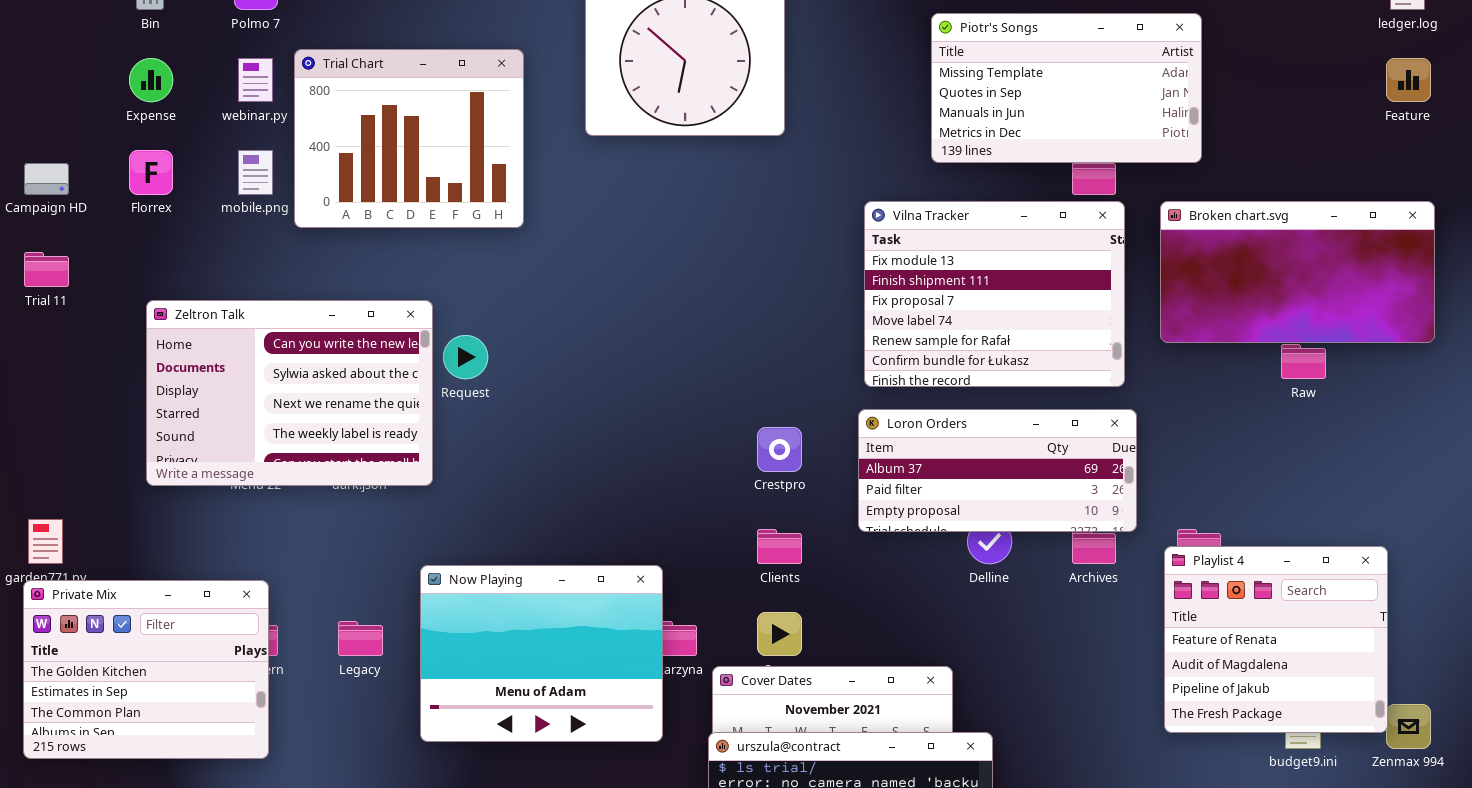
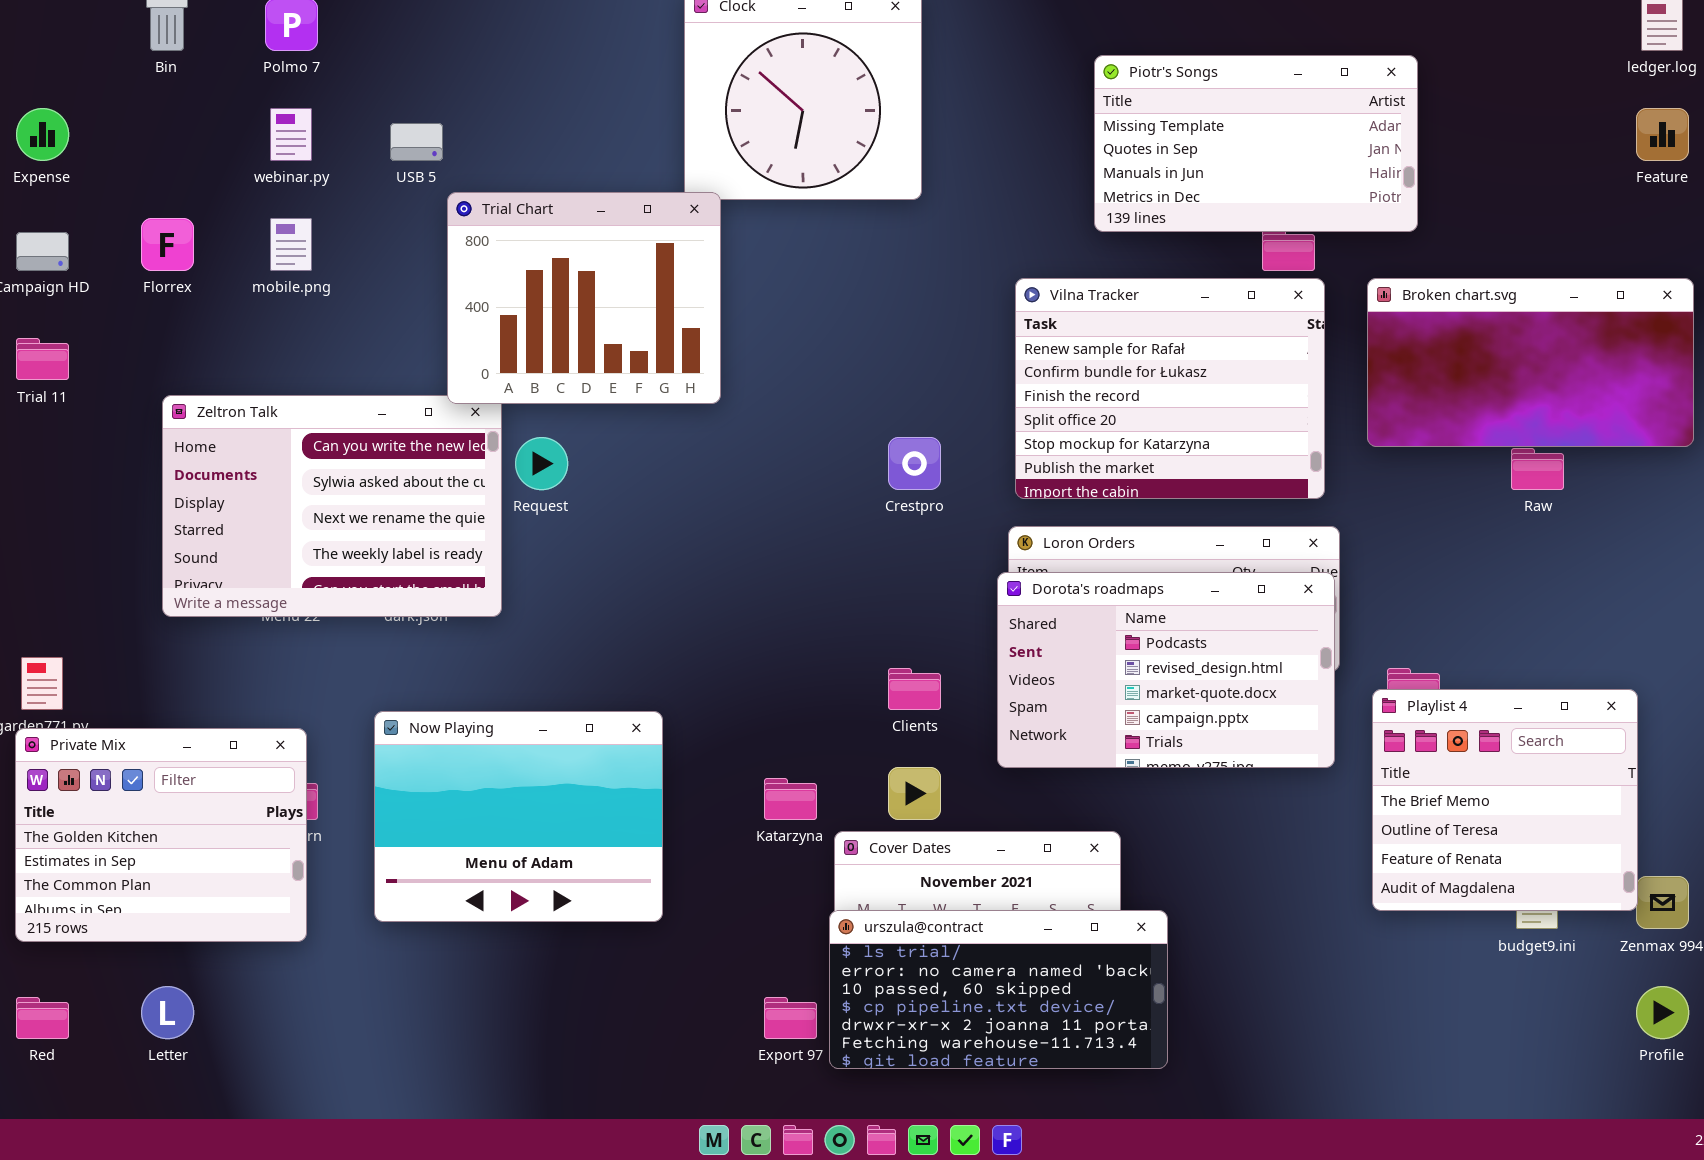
Trial Chart: [294,49,524,228] -> [447,192,721,404], moved
Expense: [129,58,173,102] -> [16,108,69,161], moved
Vilna Tracker: [864,201,1125,387] -> [1015,278,1325,499], scrolled down 4 rows
Crestpro: [757,427,802,472] -> [888,437,941,490], moved
Dorota's roadmaps: none -> [997,572,1335,768], opened
Playlist 4: [1164,546,1388,733] -> [1372,689,1638,911], scrolled up 2 rows
Now Playing: [420,565,663,742] -> [374,711,663,922], moved

